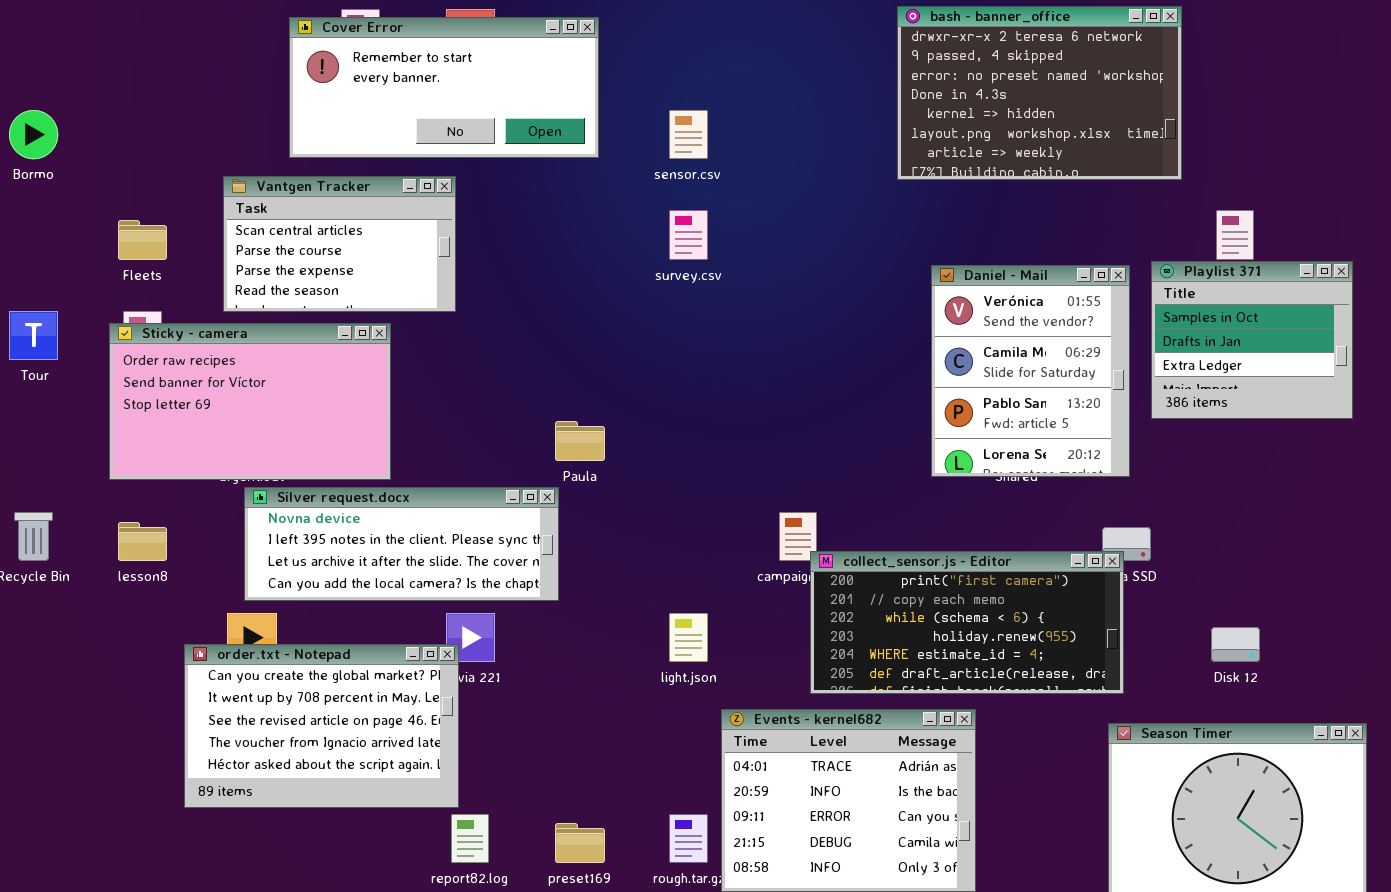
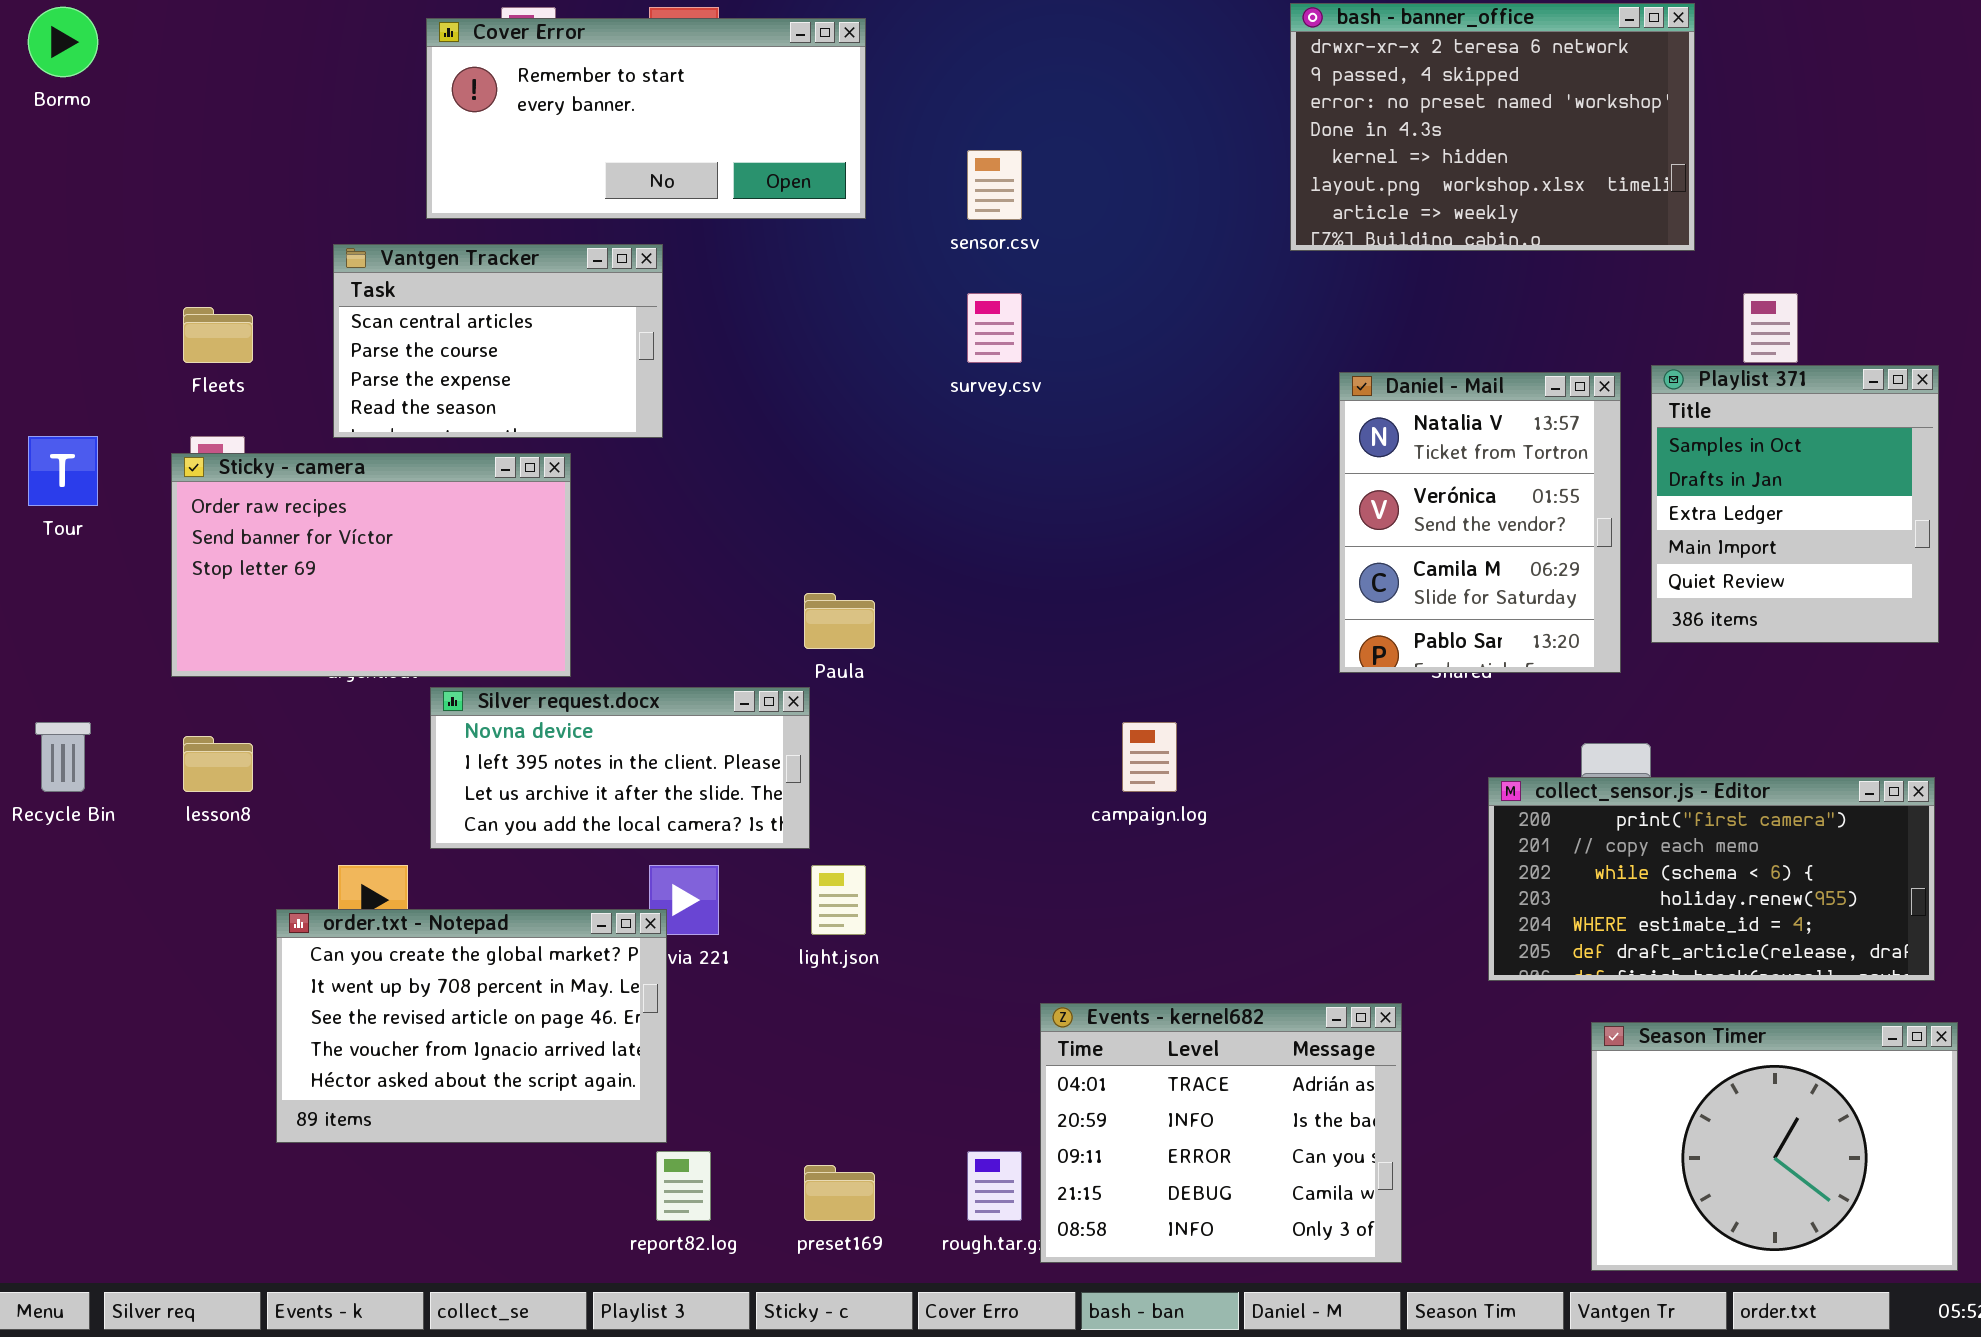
Bormo: [9,110,58,159] -> [28,7,98,77], moved
Playlist 371: [1151,261,1353,419] -> [1651,365,1939,643], resized
Daniel - Mail: [931,265,1130,477] -> [1339,372,1621,673], scrolled up 1 row
Silver request.docx: [244,487,559,601] -> [430,687,810,849], resized
collect_sensor.js - Editor: [810,551,1124,694] -> [1488,777,1935,981], moved
light.json: [669,613,708,662] -> [811,865,866,935], moved

